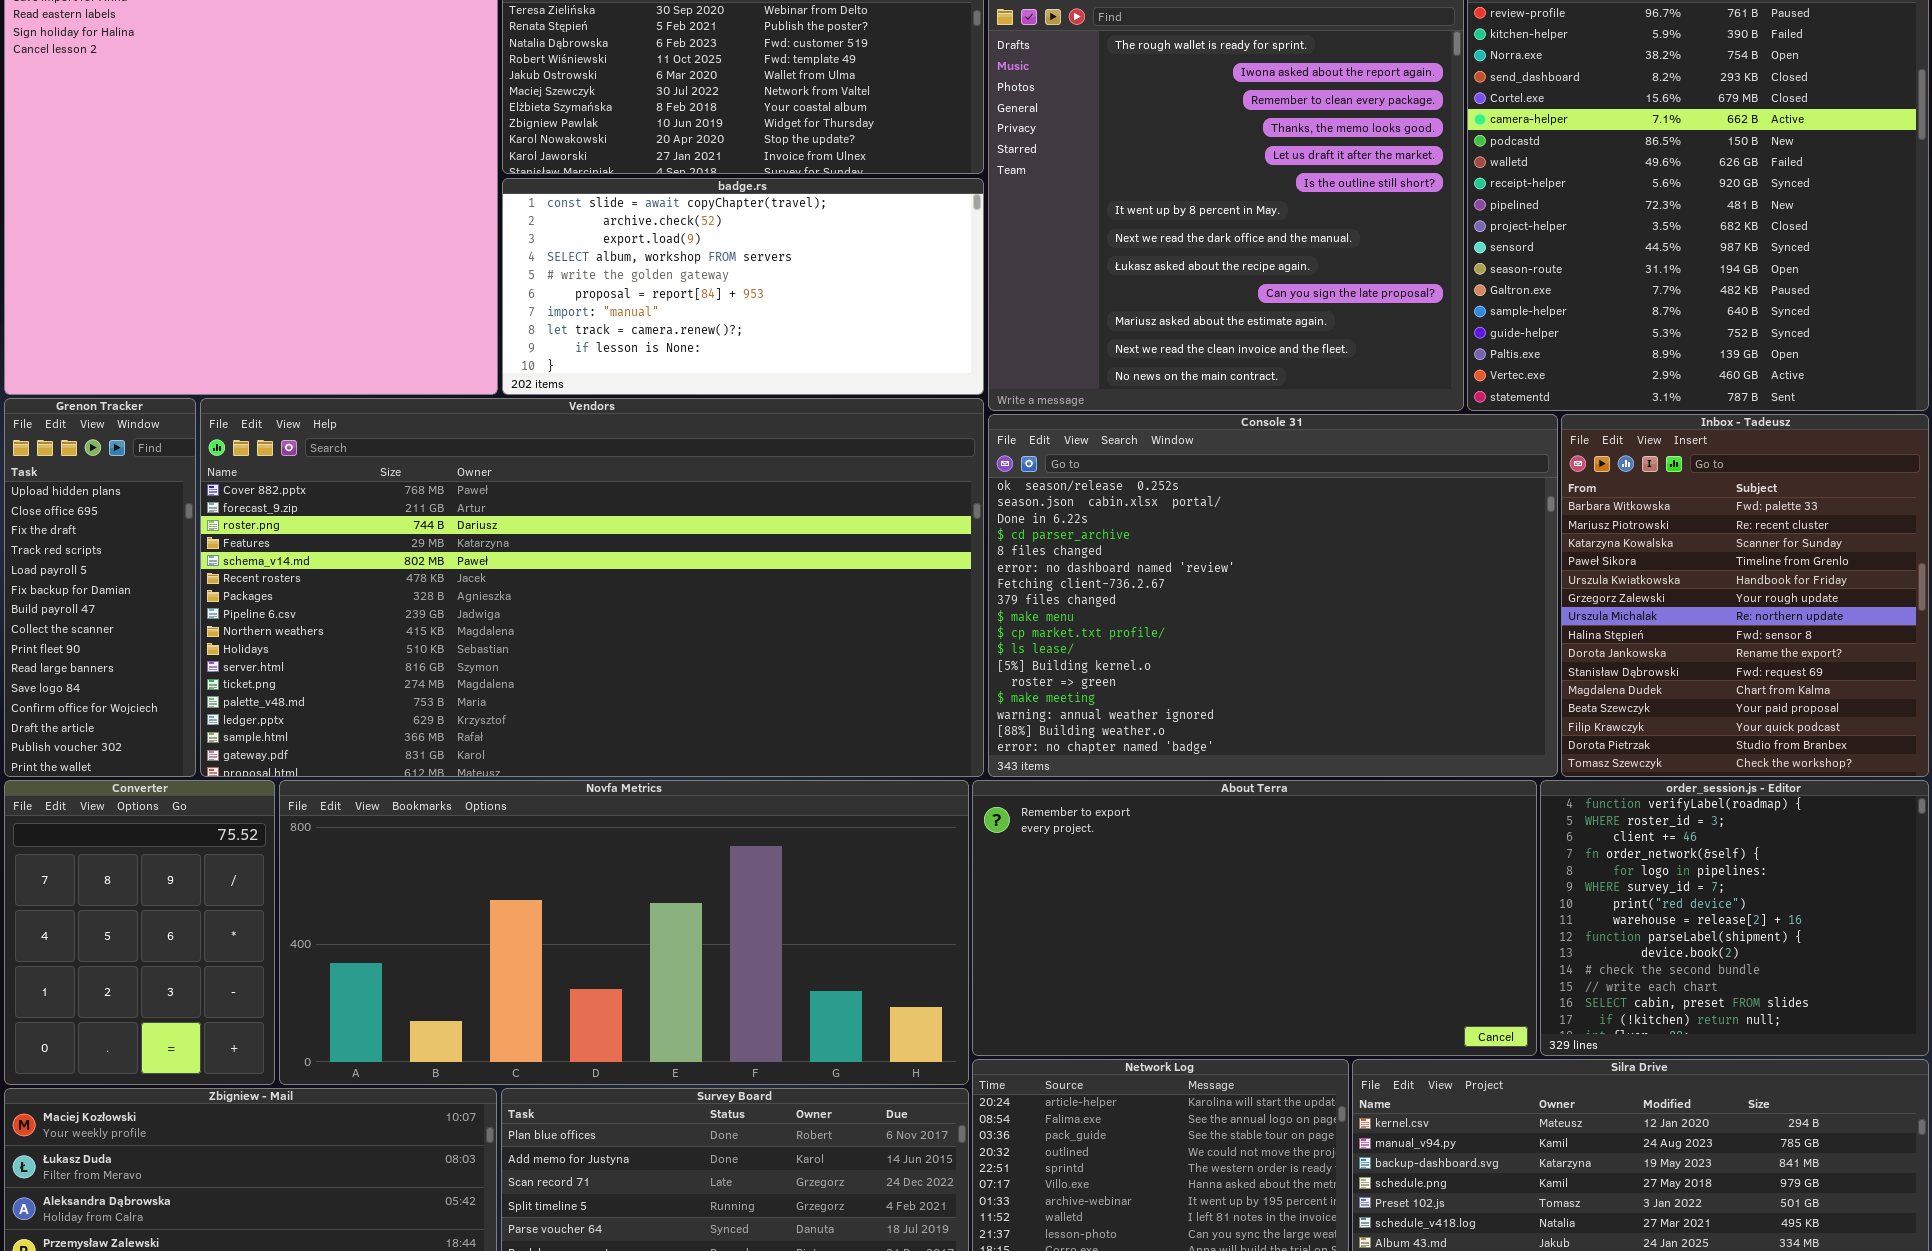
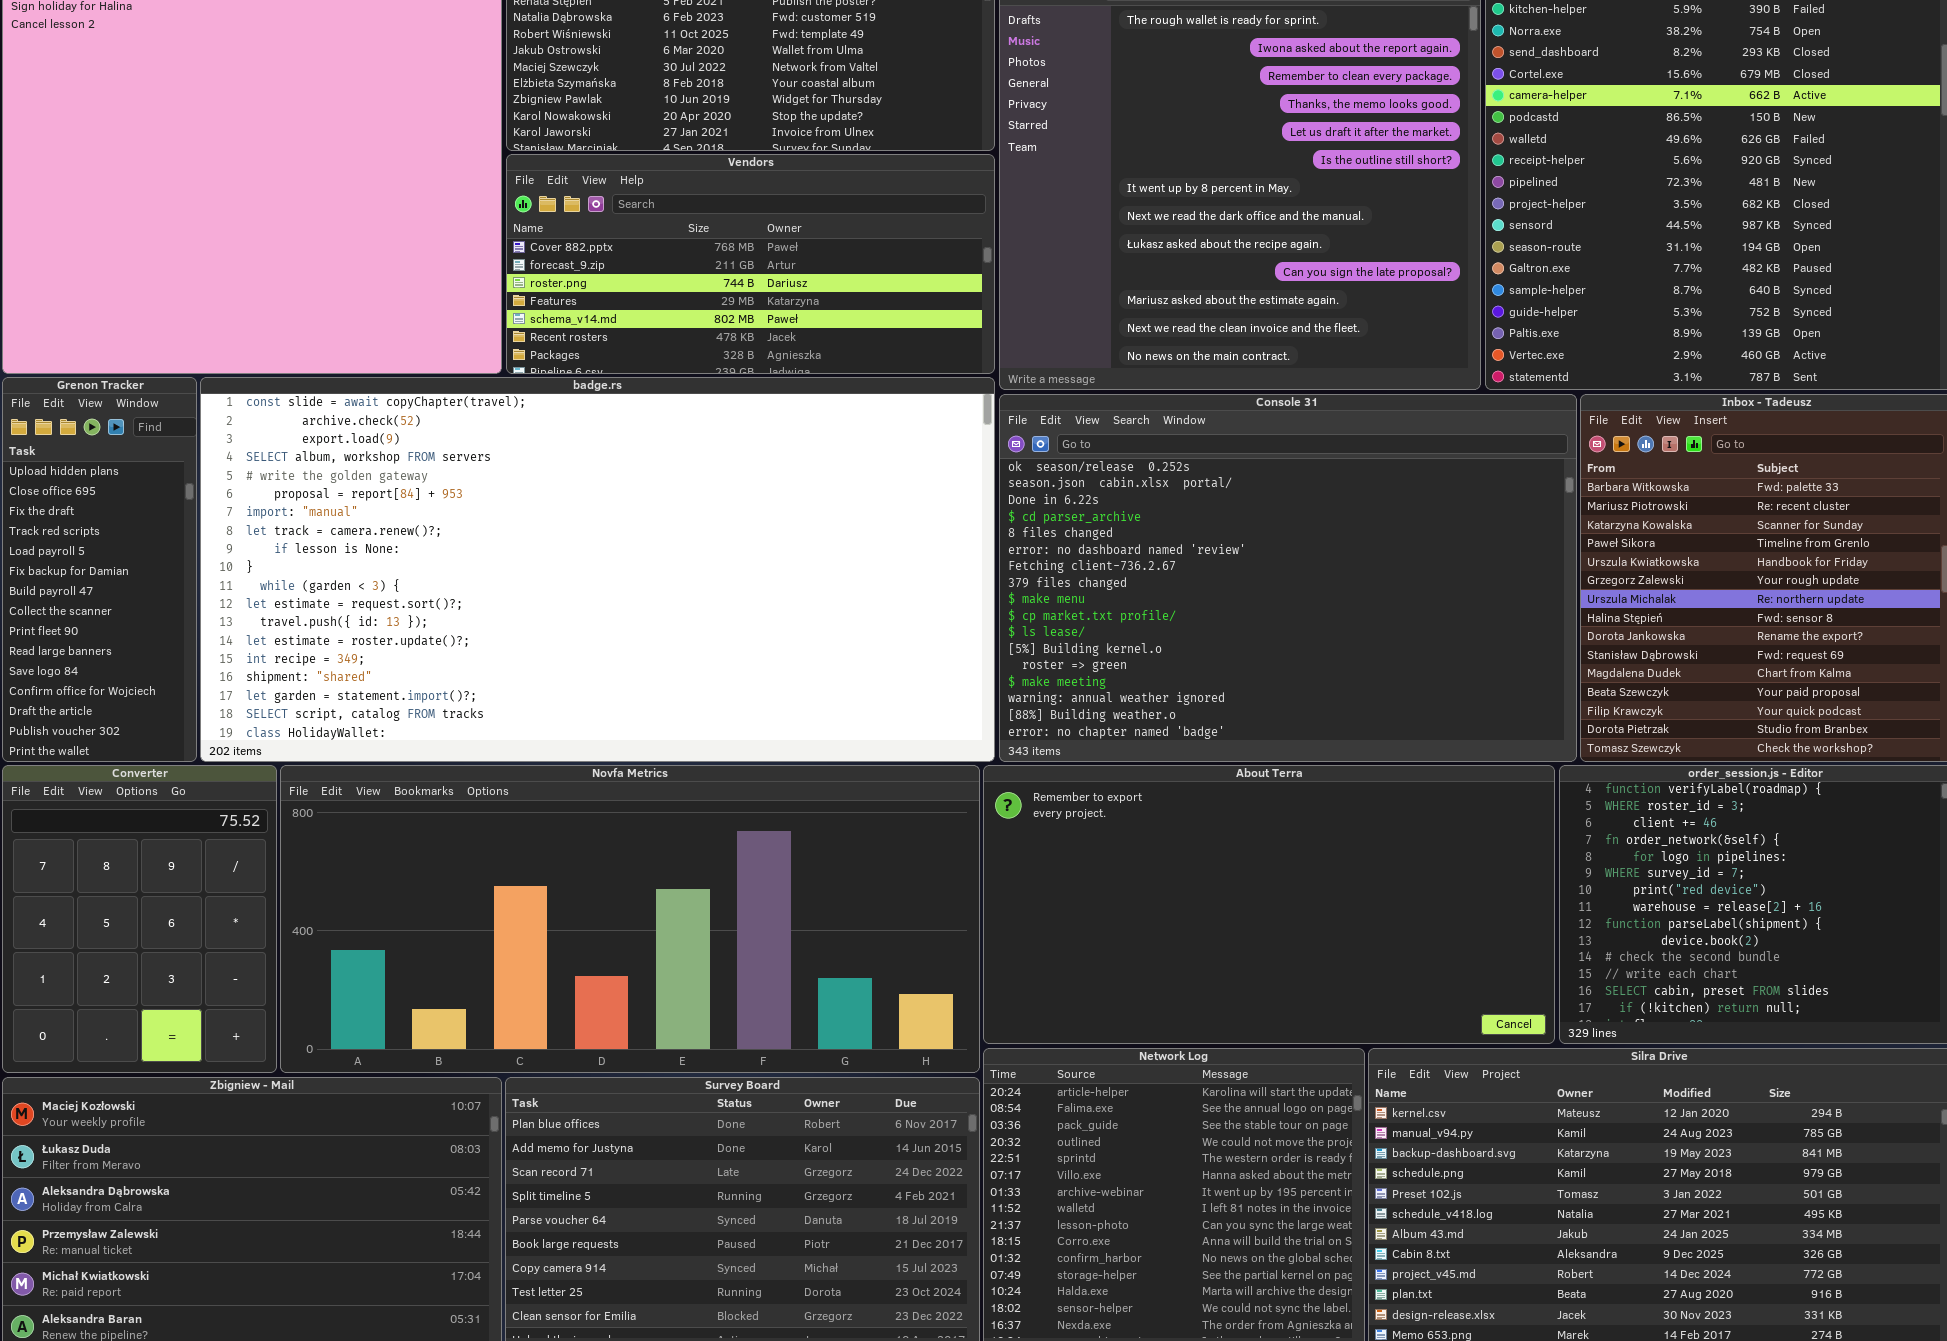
badge.rs: [502,178,984,395] -> [200,377,995,762], moved, resized
Vendors: [200,398,984,777] -> [506,154,995,374], moved, resized

